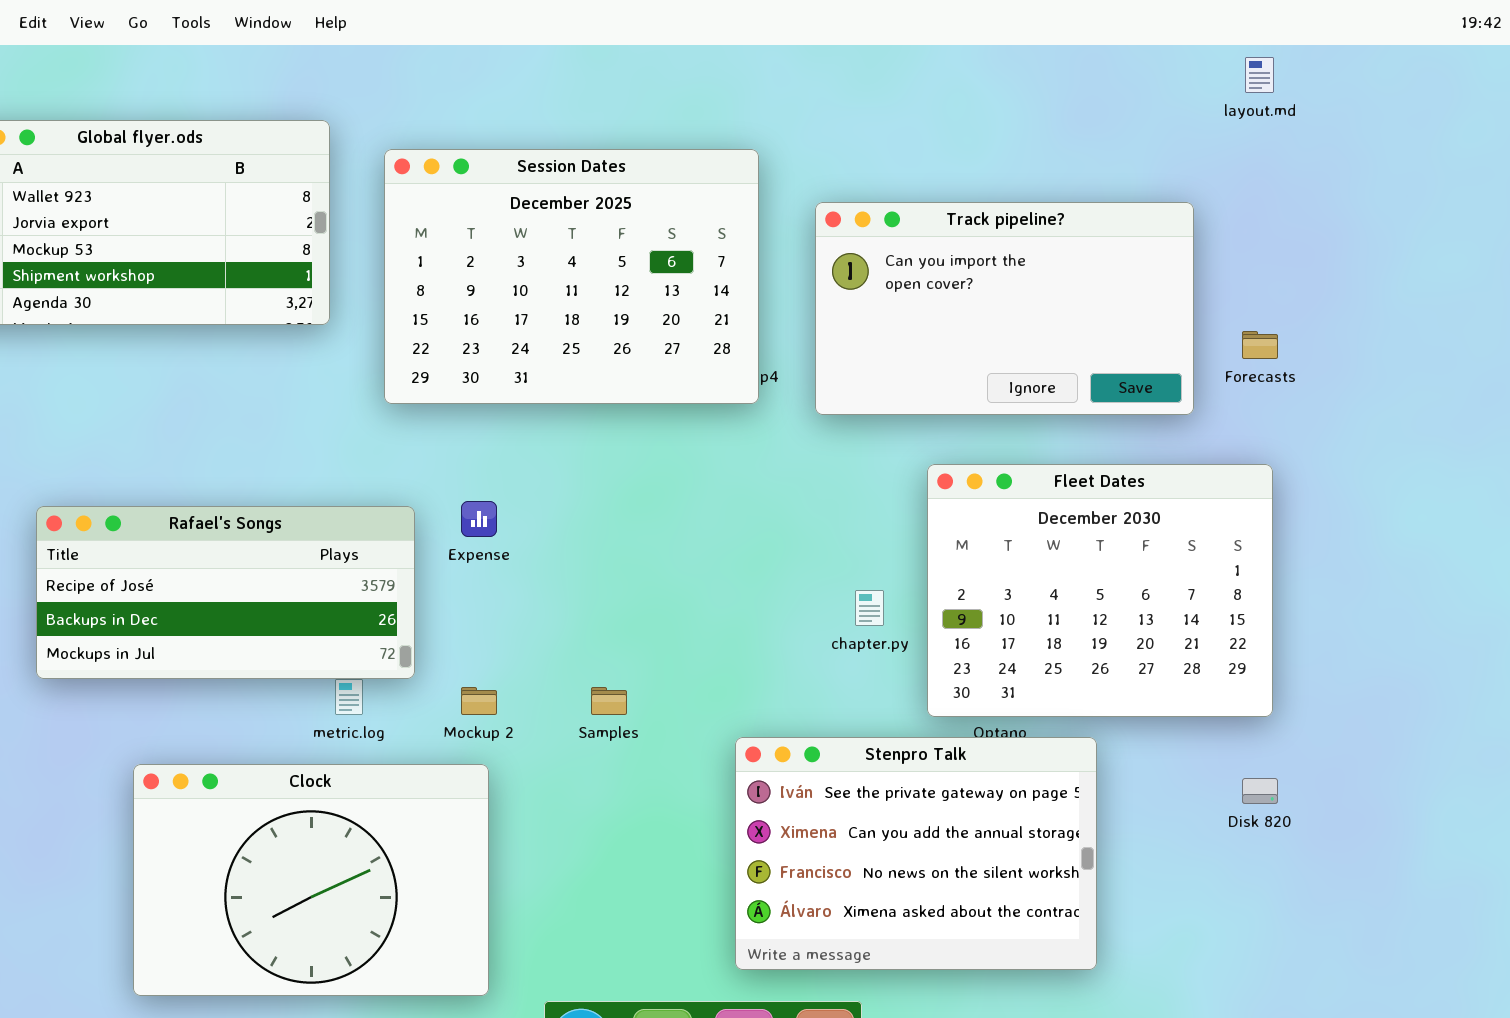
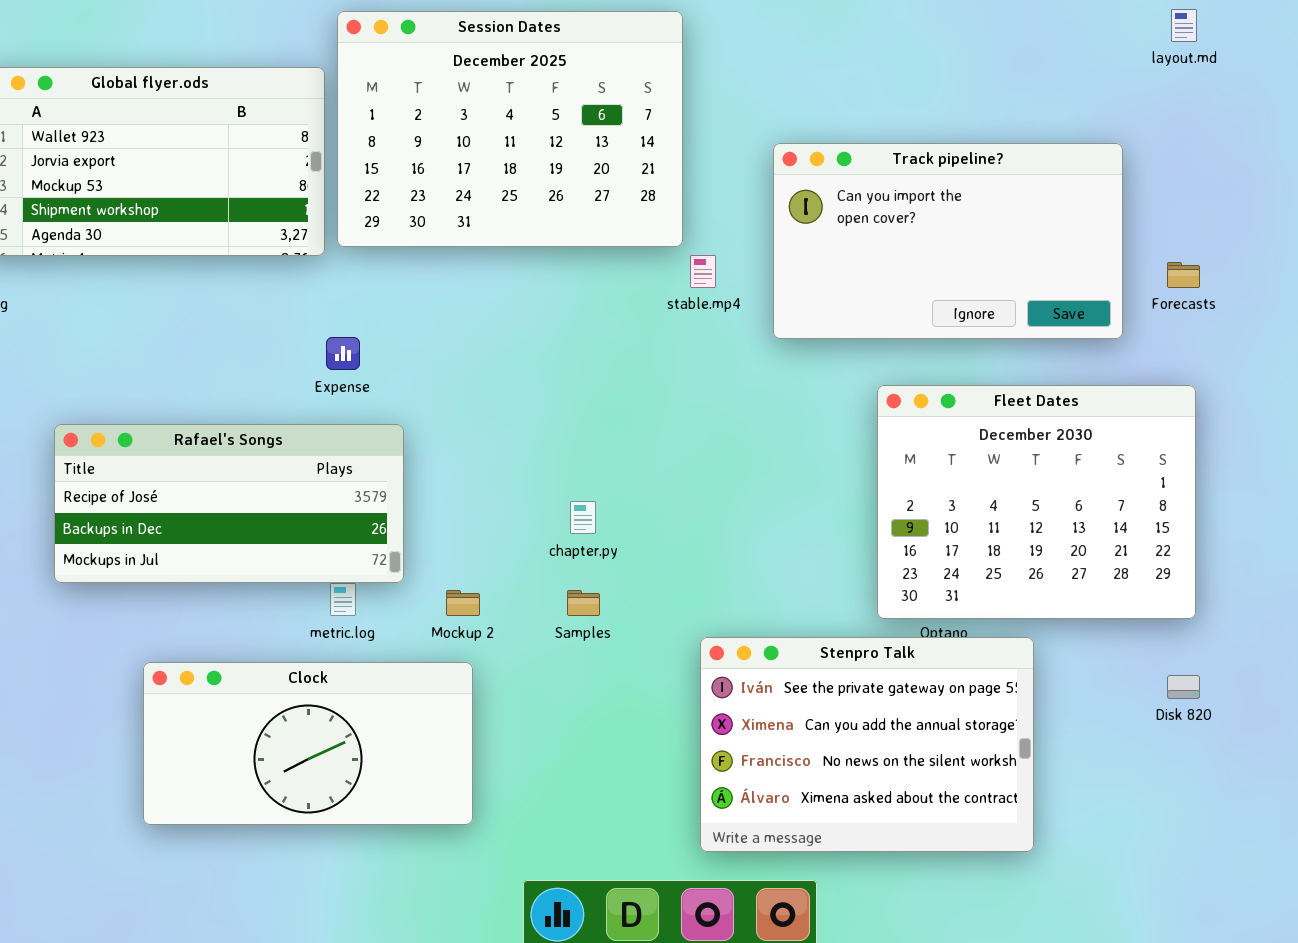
Session Dates: [384,149,759,404] -> [337,11,683,247], moved
Expense: [461,501,497,537] -> [326,337,360,370], moved
chapter.py: [855,590,884,626] -> [570,501,596,534], moved
Clock: [133,764,489,996] -> [143,662,473,825], resized

